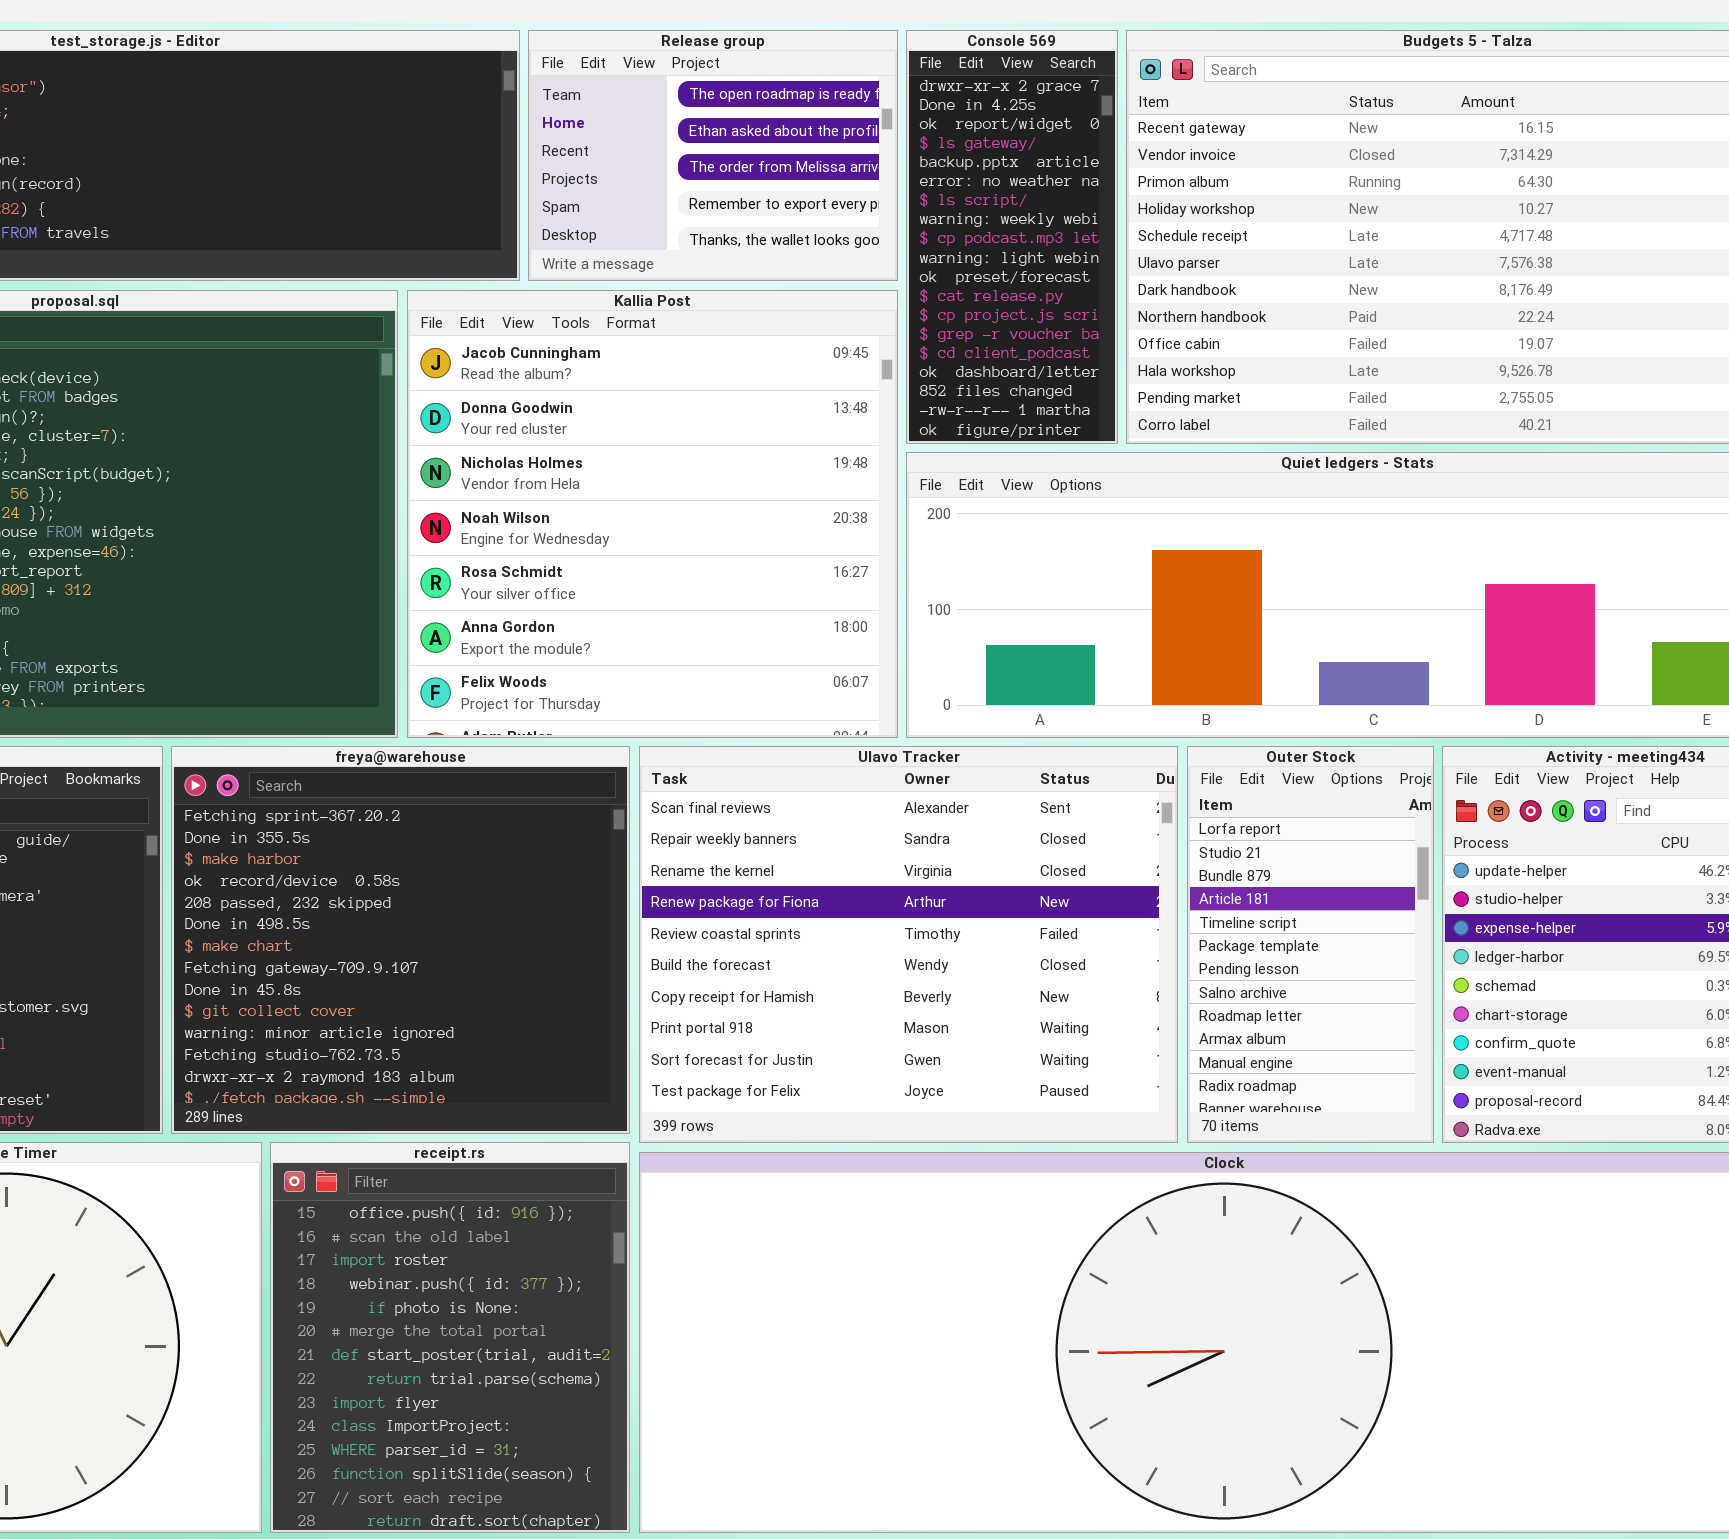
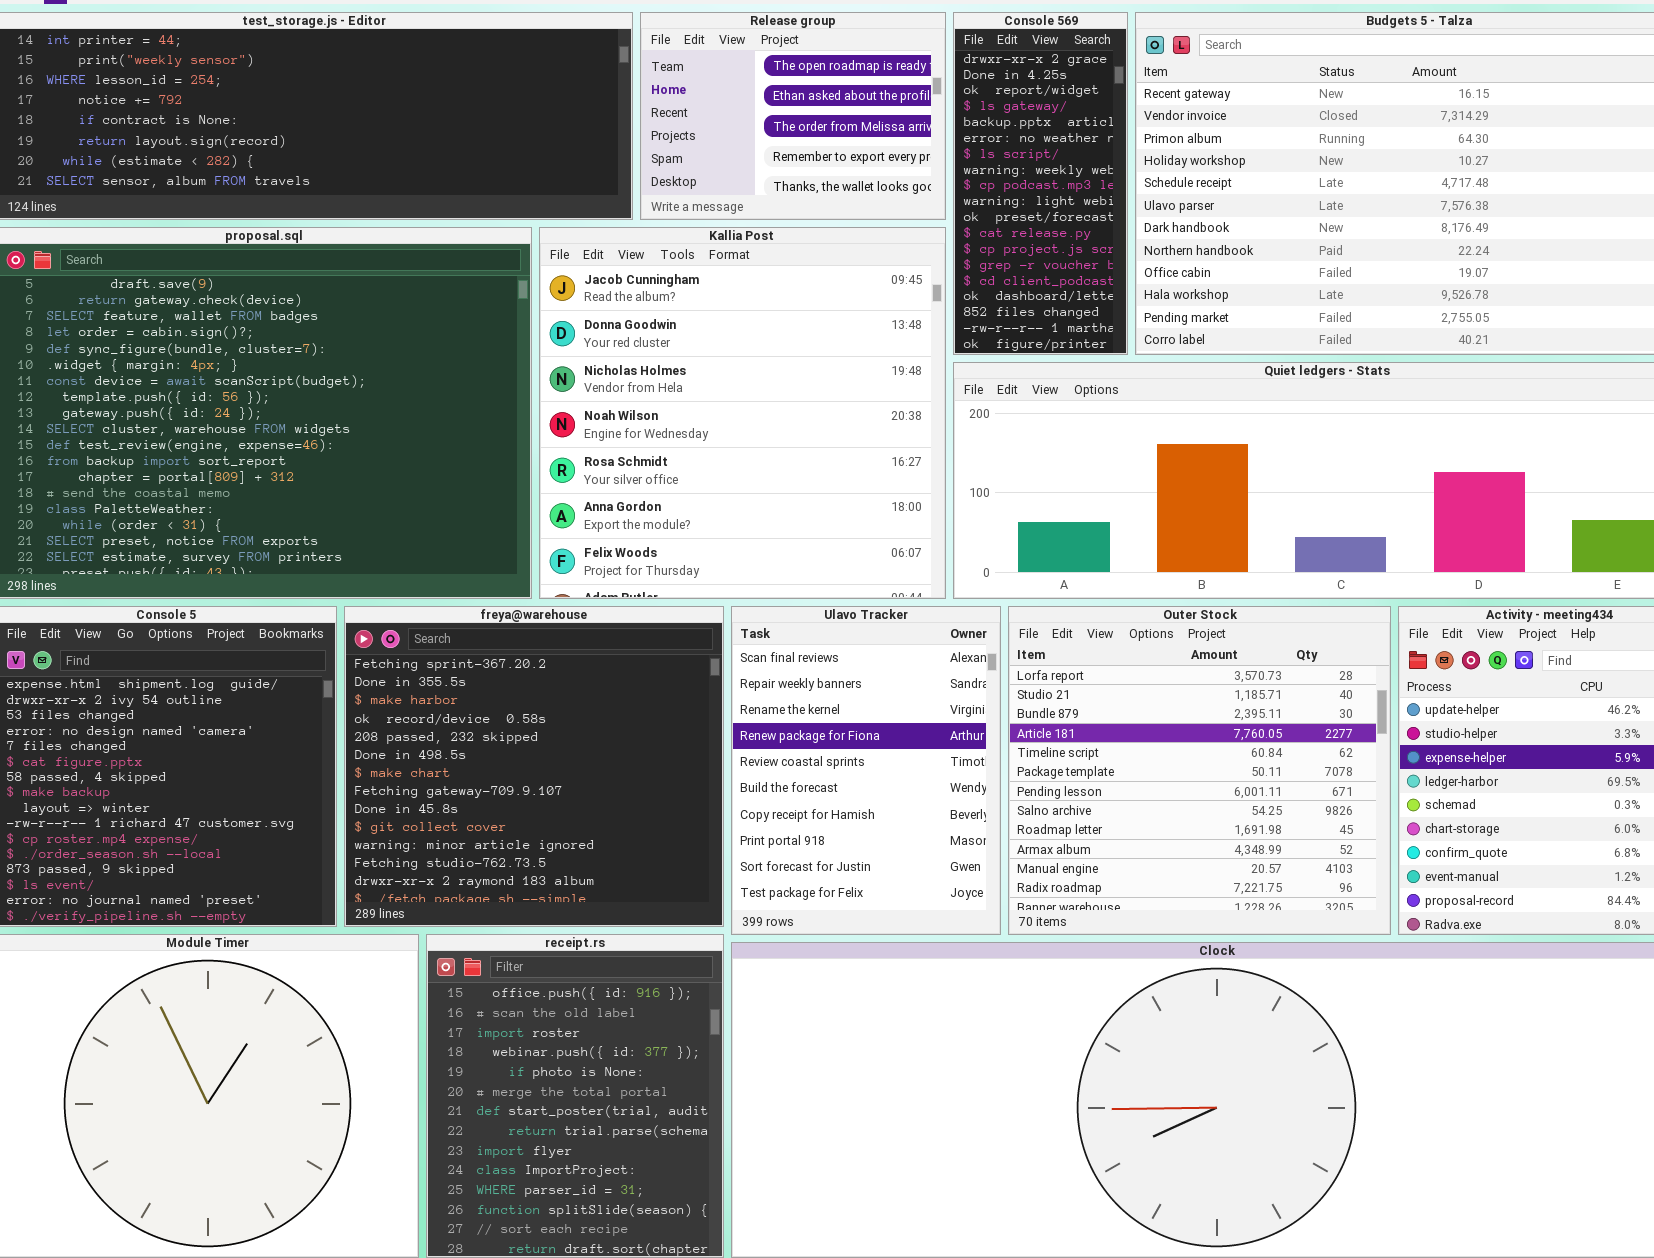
Ulavo Tracker: [639,746,1178,1143] -> [731,606,1001,935], resized
Outer Stock: [1187,746,1434,1143] -> [1008,606,1391,935], resized

